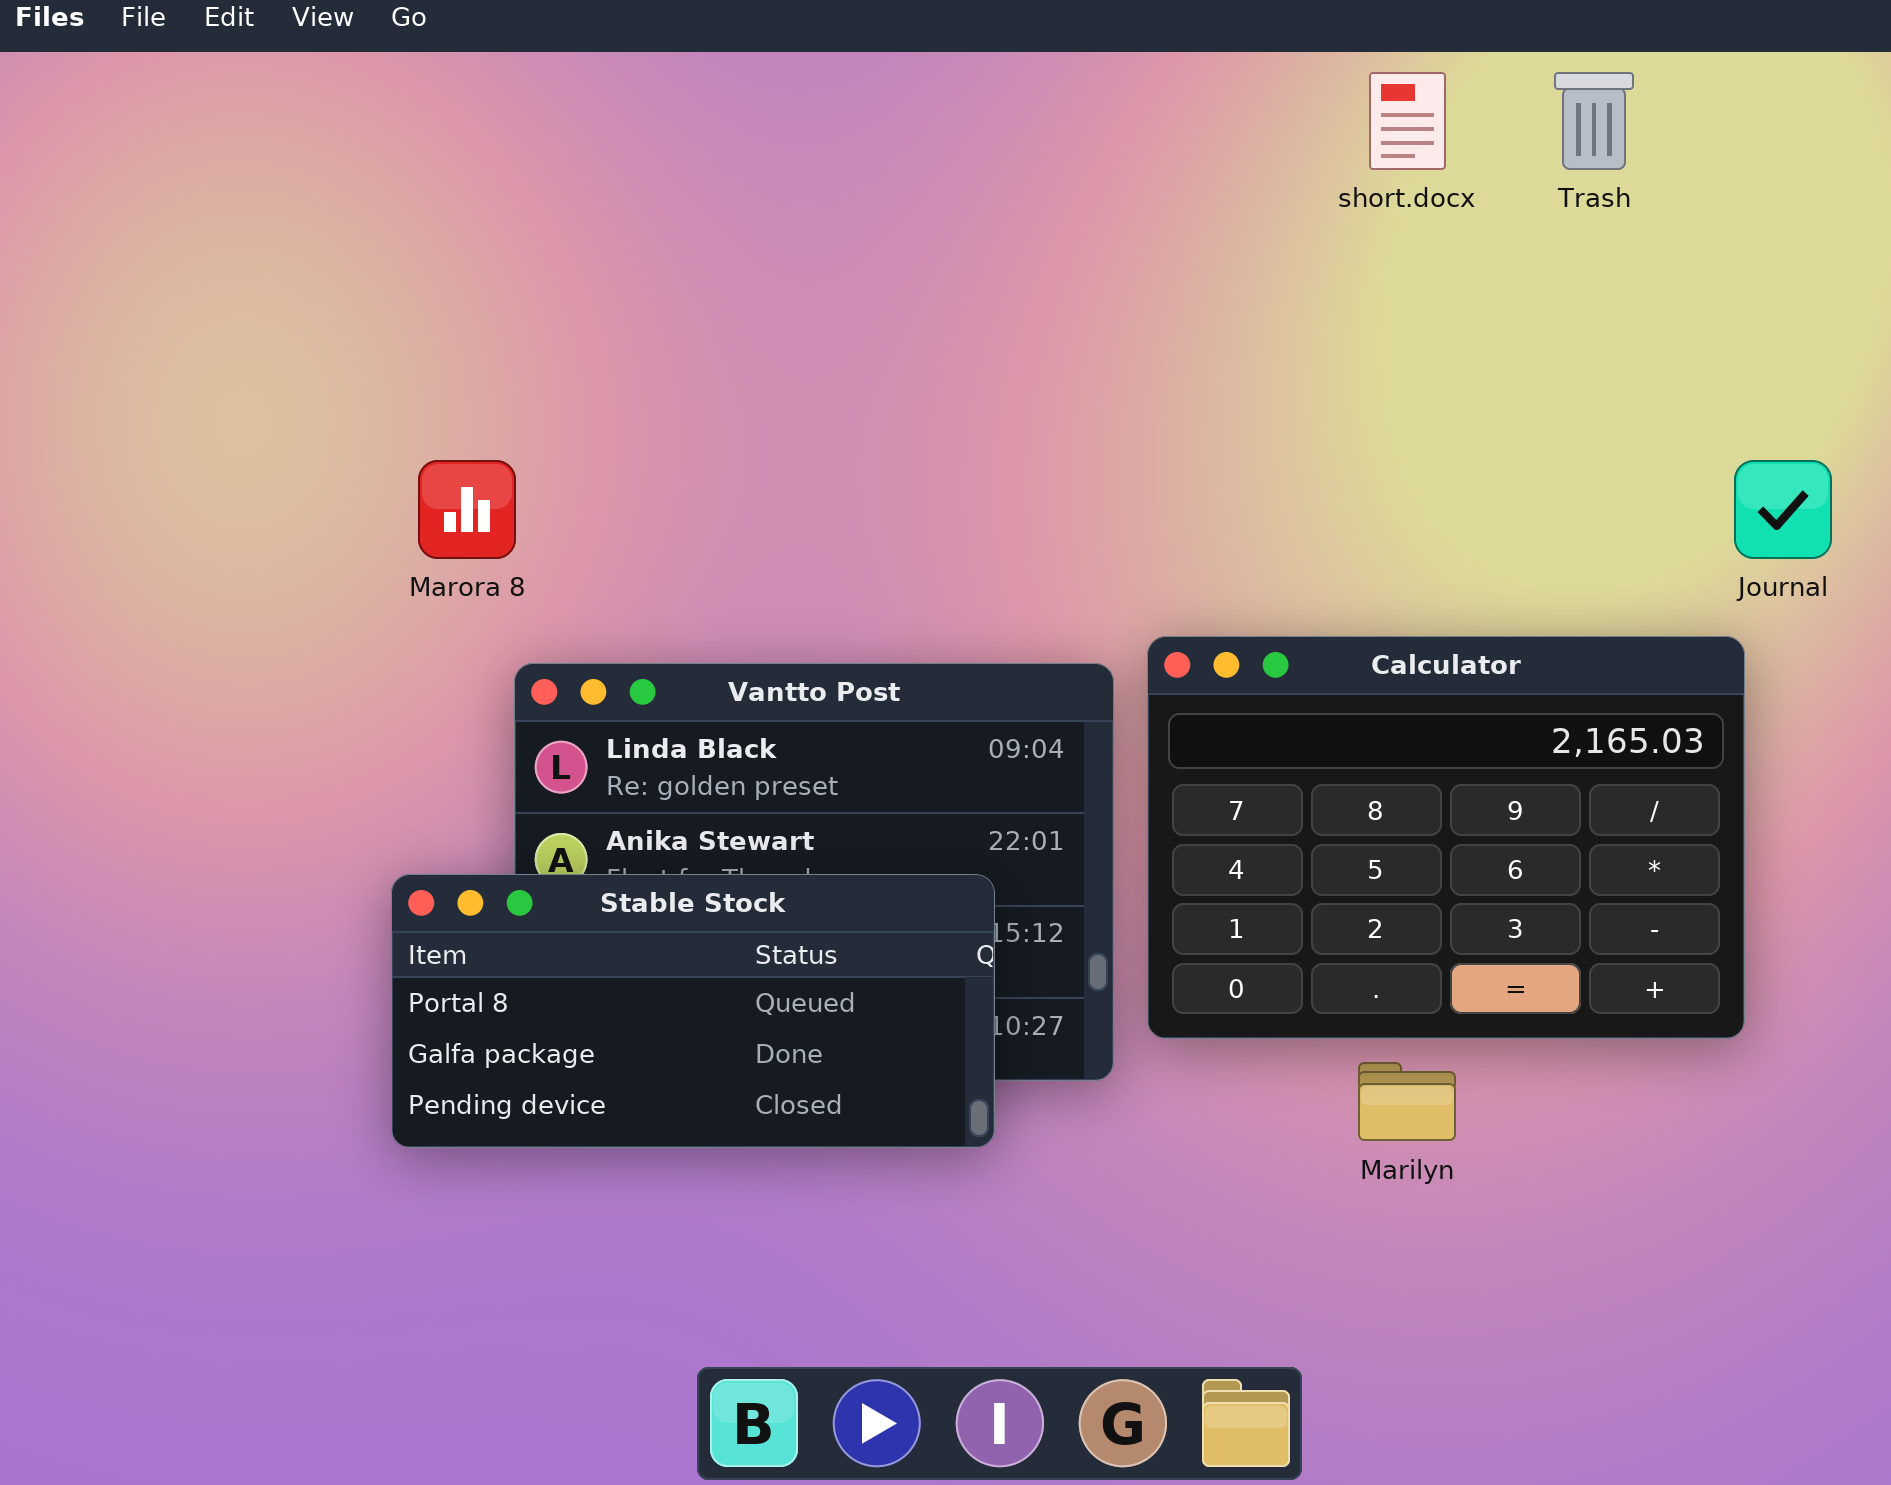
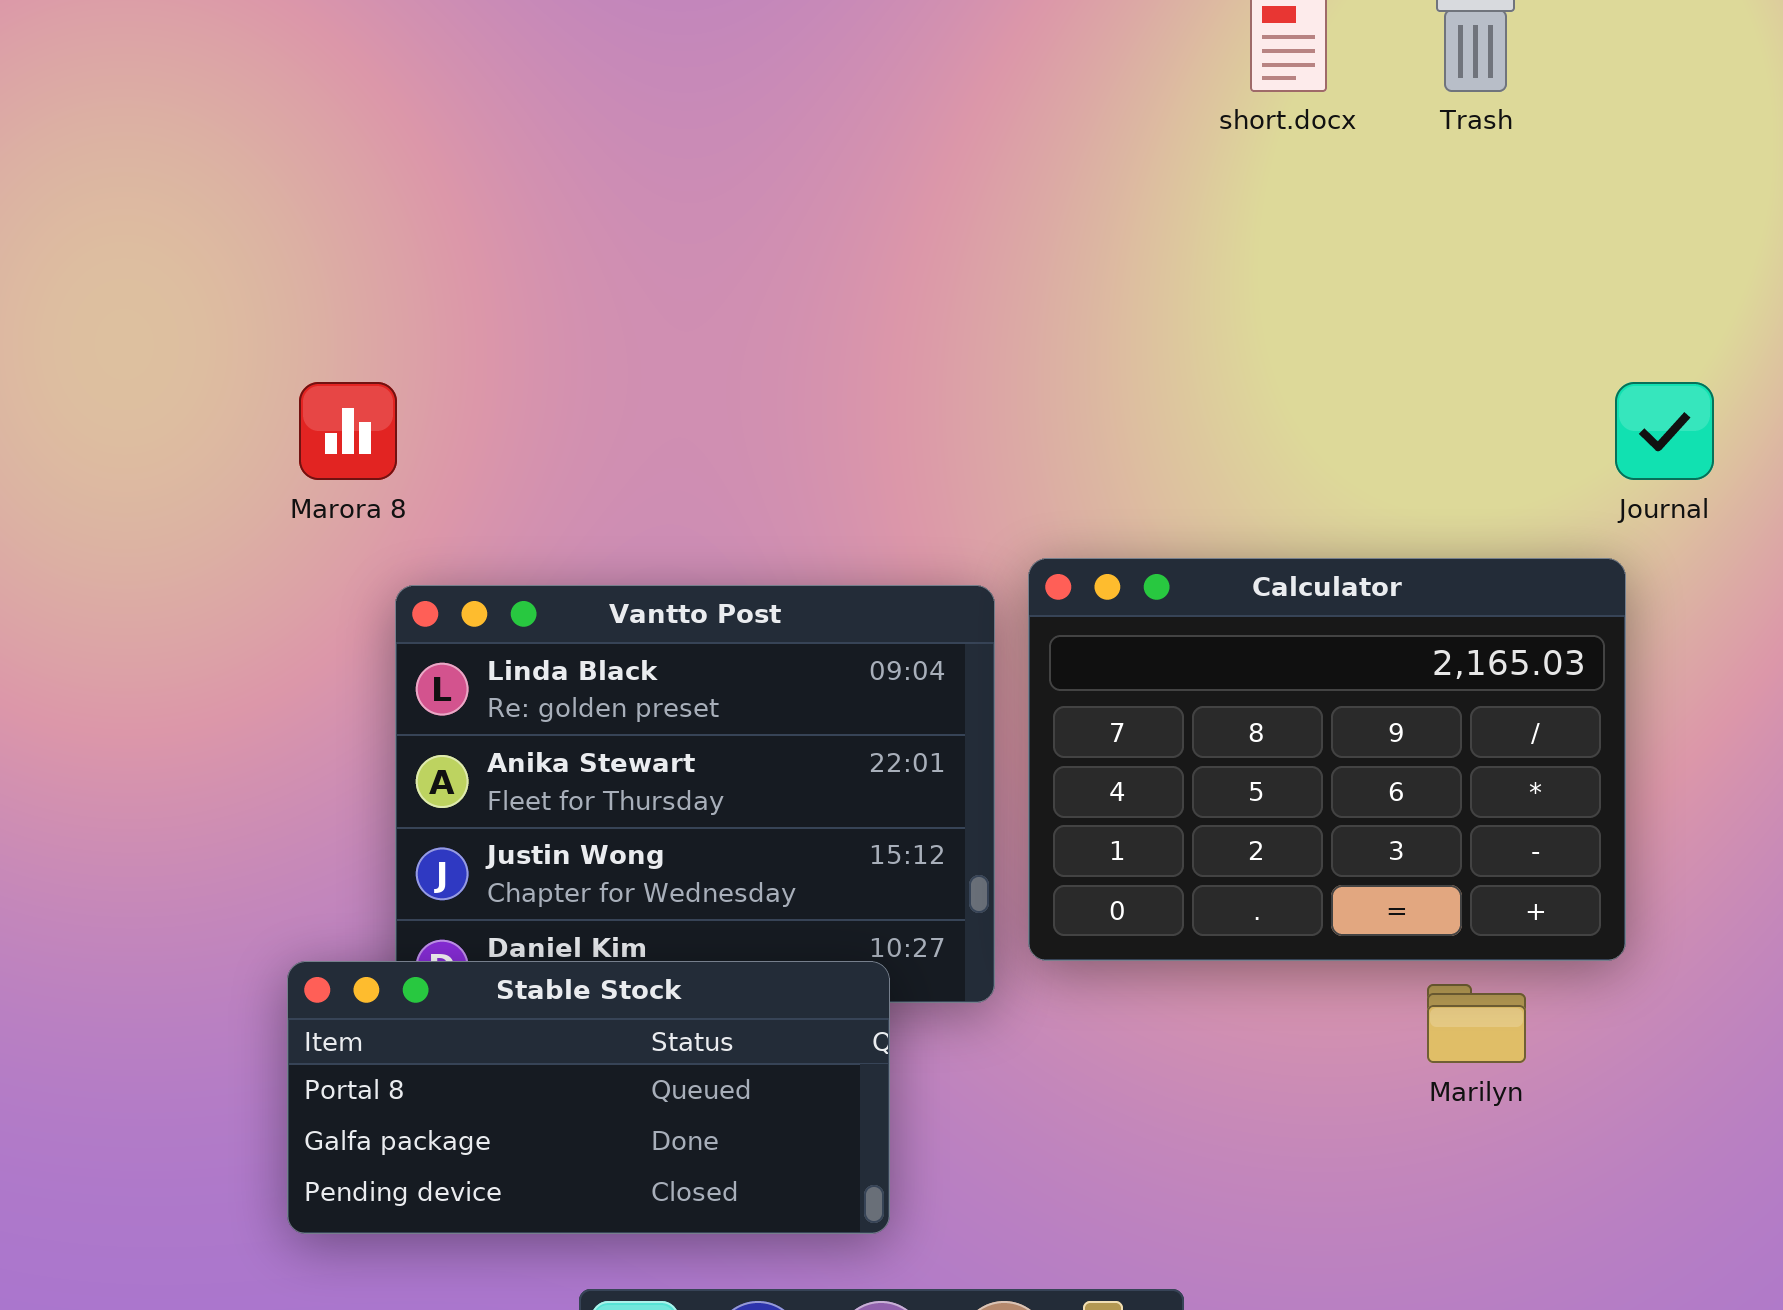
Stable Stock: [391,874,995,1148] -> [287,961,890,1234], moved
Marilyn: [1358,1062,1456,1141] -> [1427,984,1526,1063], moved

